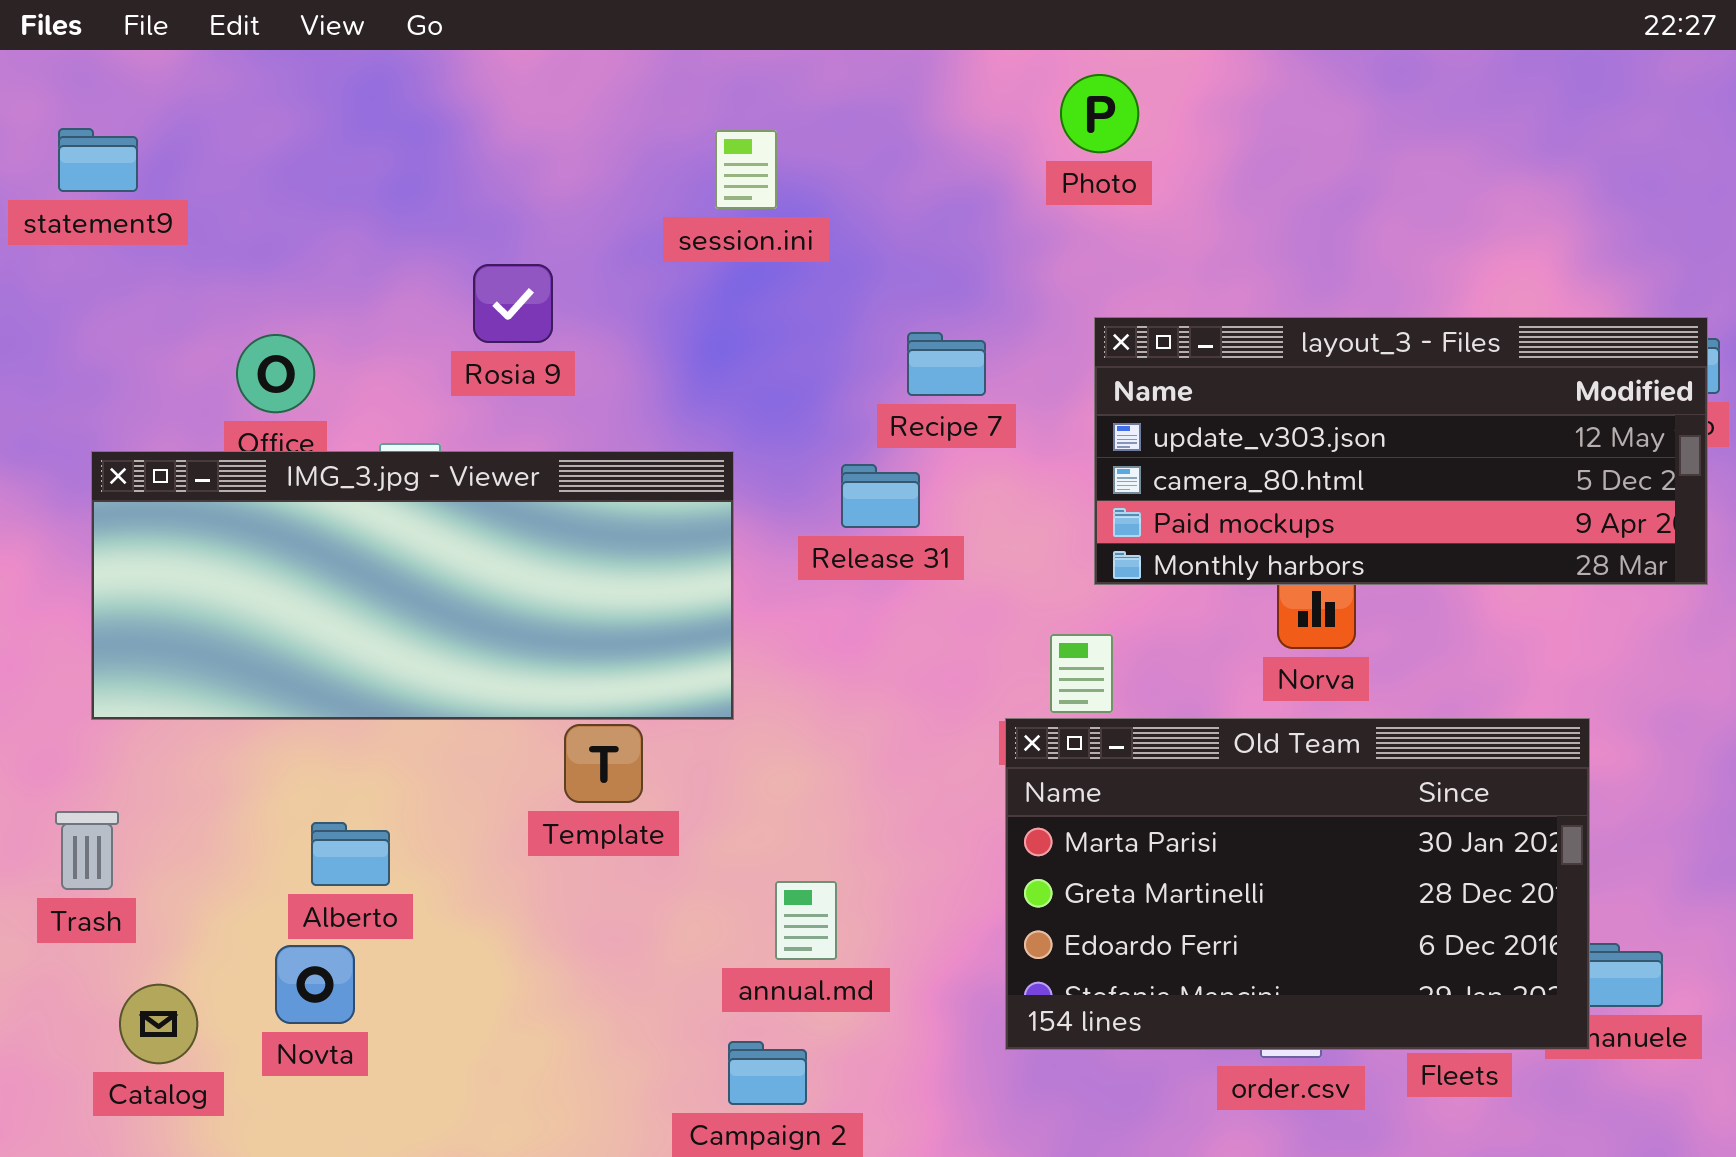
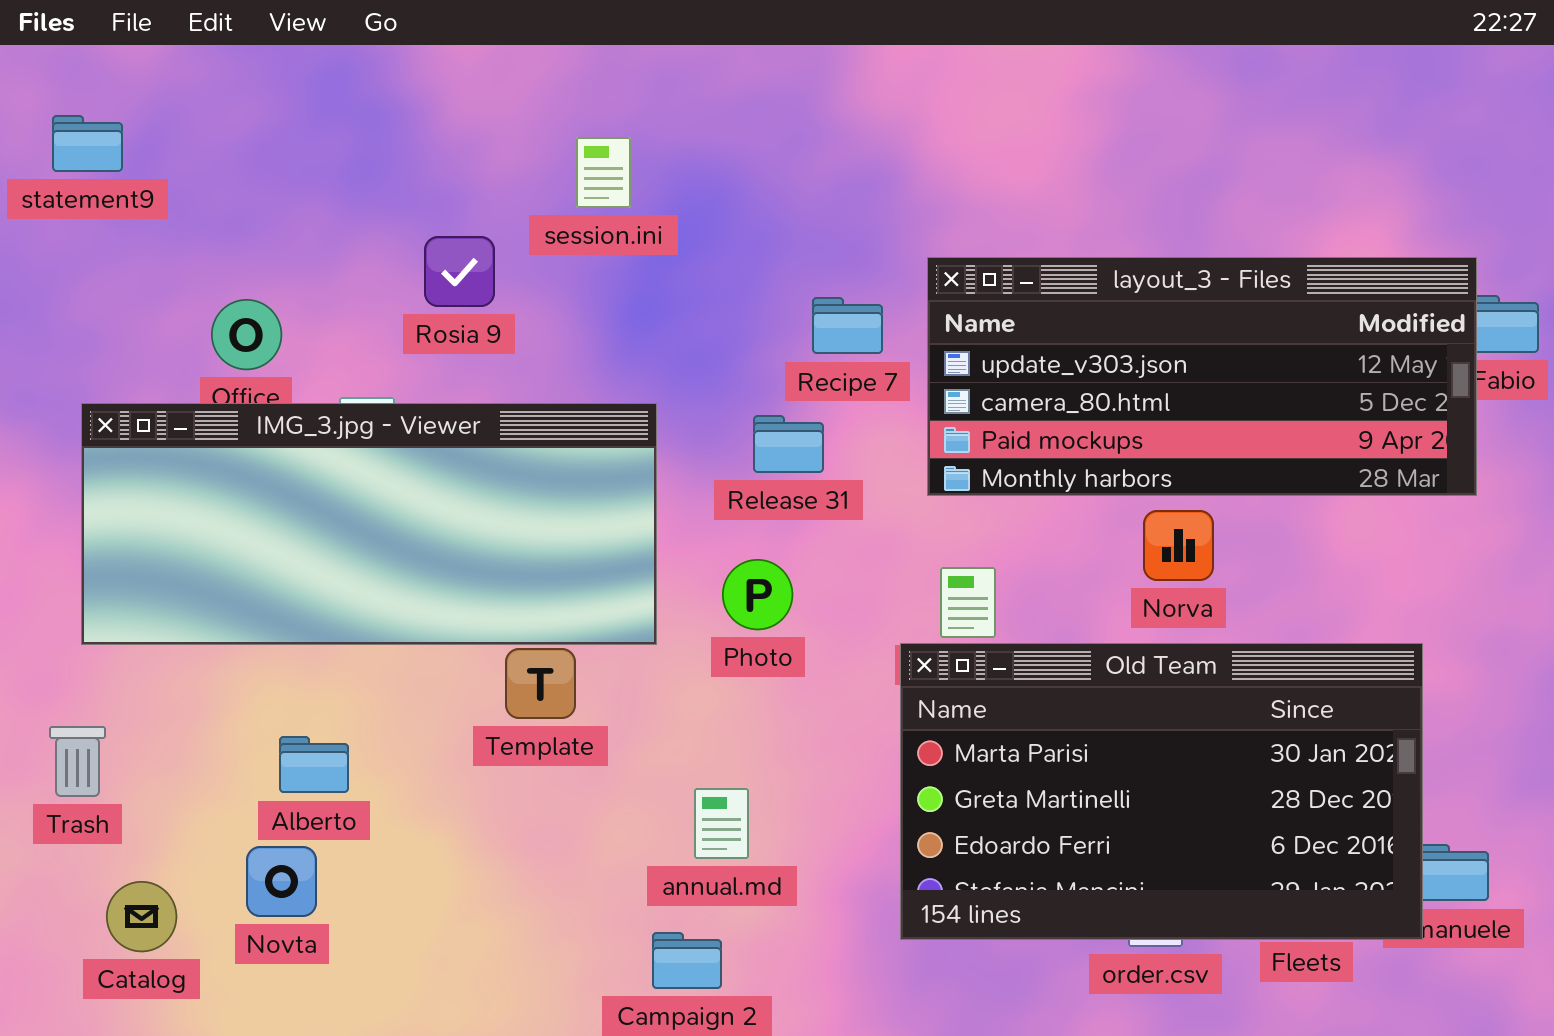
Photo: [1060,74,1139,153] -> [722,559,793,630], moved
session.ini: [715,130,777,209] -> [576,137,631,208], moved
layout_3 - Files: [1094,317,1708,585] -> [927,257,1477,496], moved

